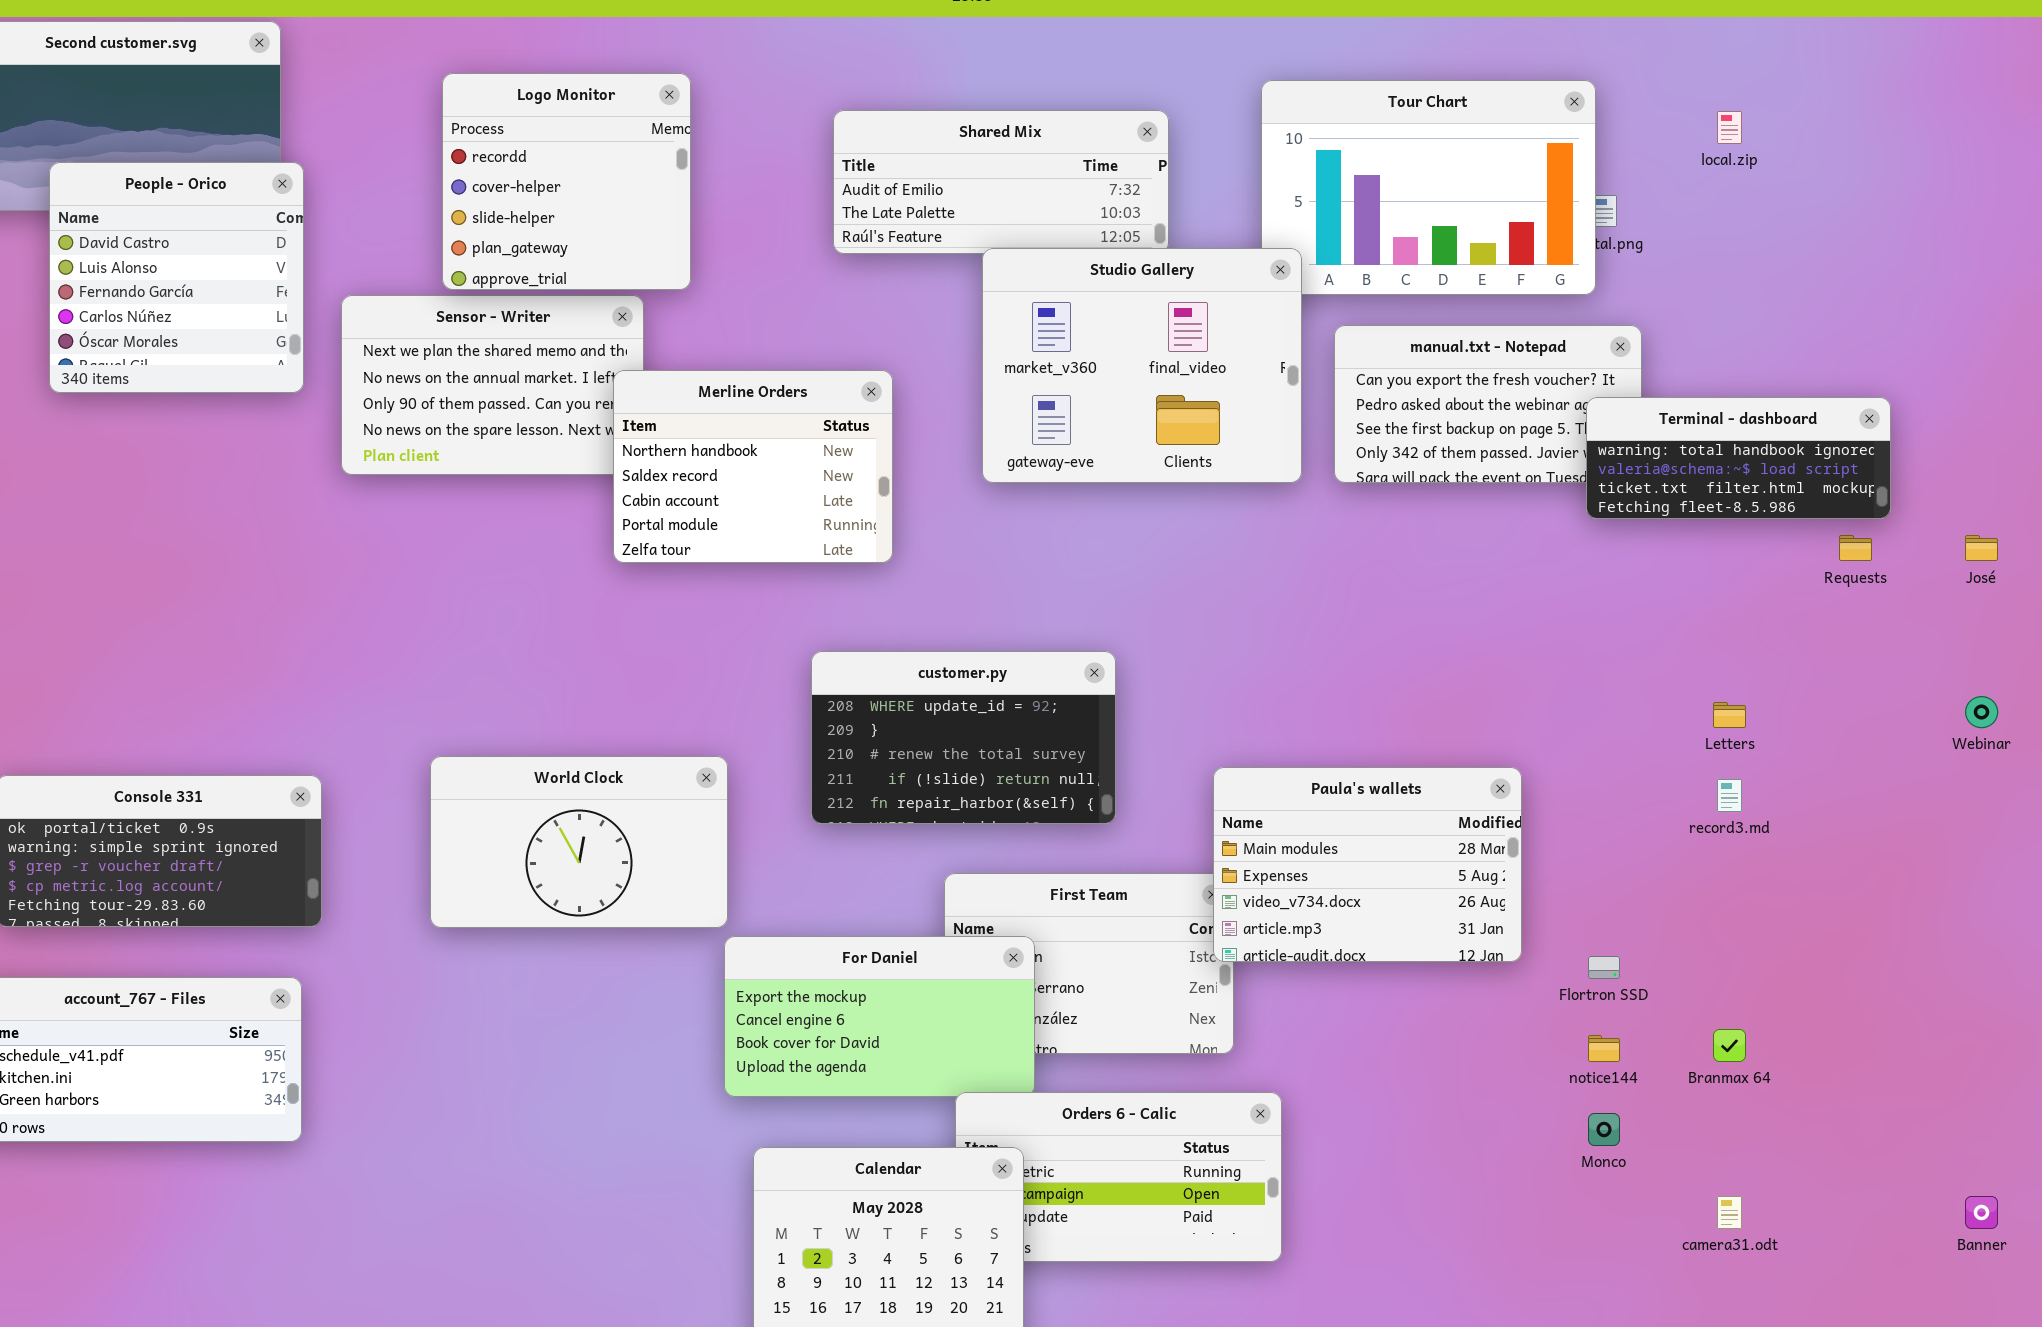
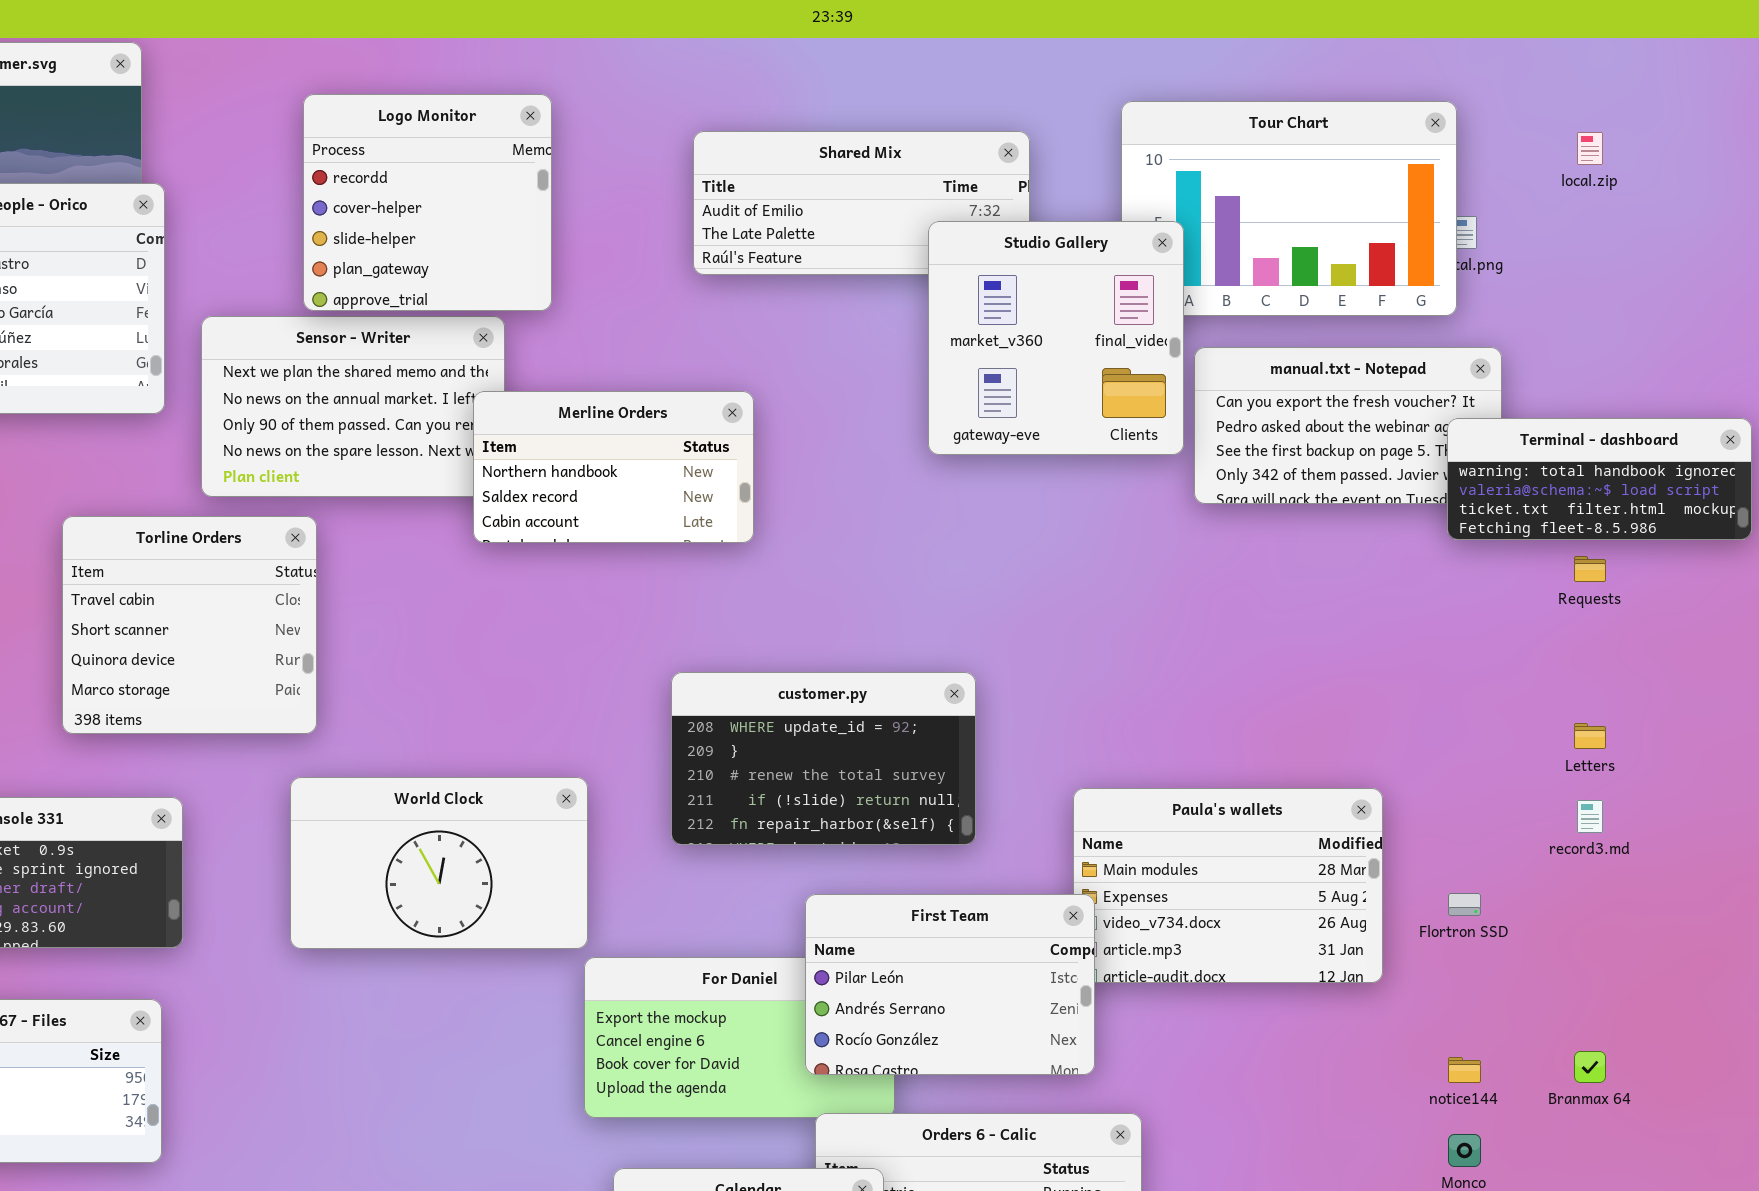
Studio Gallery: [982,248,1302,483] -> [928,221,1184,455], moved, resized
Merline Orders: [613,370,893,563] -> [473,391,754,543], resized
Torline Orders: none -> [62,516,317,734], opened
Requests: [1839,535,1872,561] -> [1574,556,1606,582], moved
First Team: [944,873,1234,1054] -> [805,894,1095,1075], raised
Flortron SSD: [1588,956,1620,979] -> [1448,893,1481,916], moved

